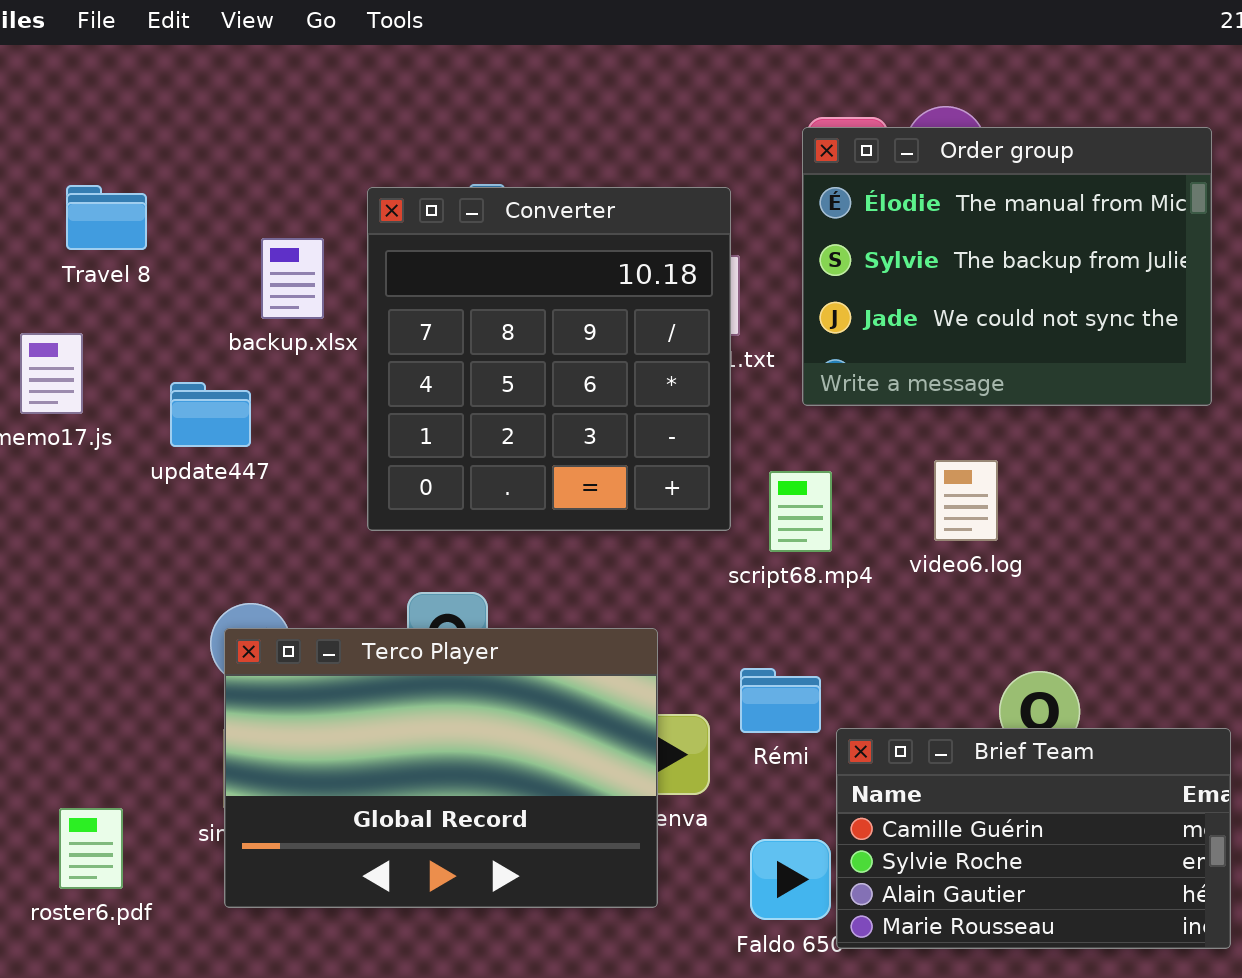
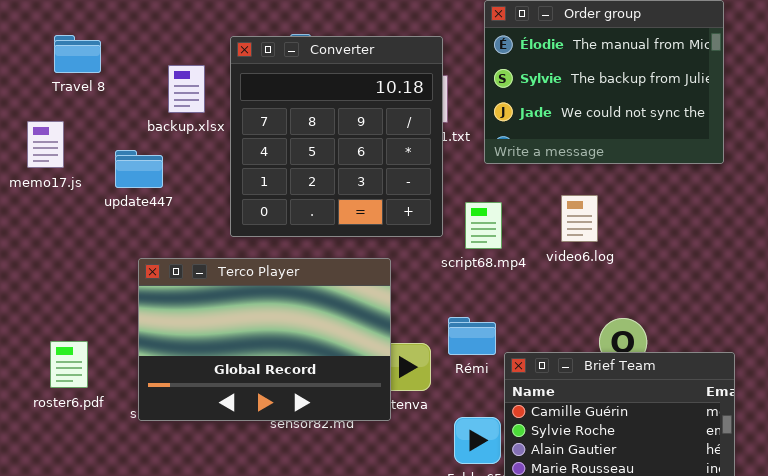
Terco Player: [224,628,658,908] -> [138,258,391,421], moved
roster6.pdf: [59,808,123,889] -> [50,341,88,388], moved

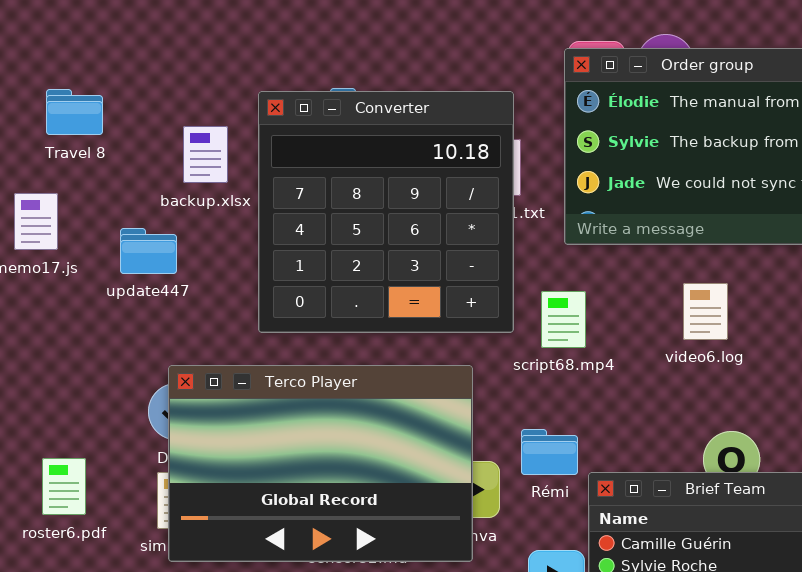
video6.log: [561,195,598,242] -> [683,283,728,340], moved
Terco Player: [138,258,391,421] -> [168,365,473,562], moved

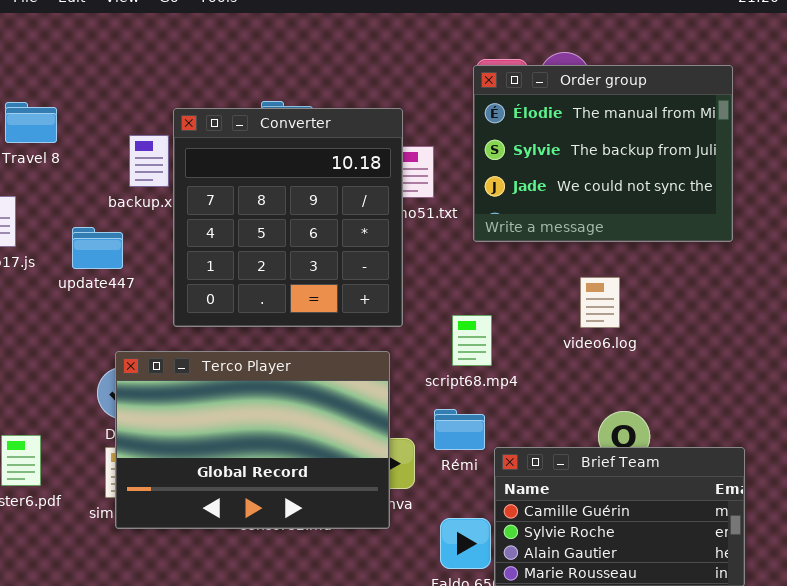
Converter: [258,91,514,333] -> [173,108,403,327], moved
script68.mp4: [541,291,586,348] -> [452,315,492,366], moved

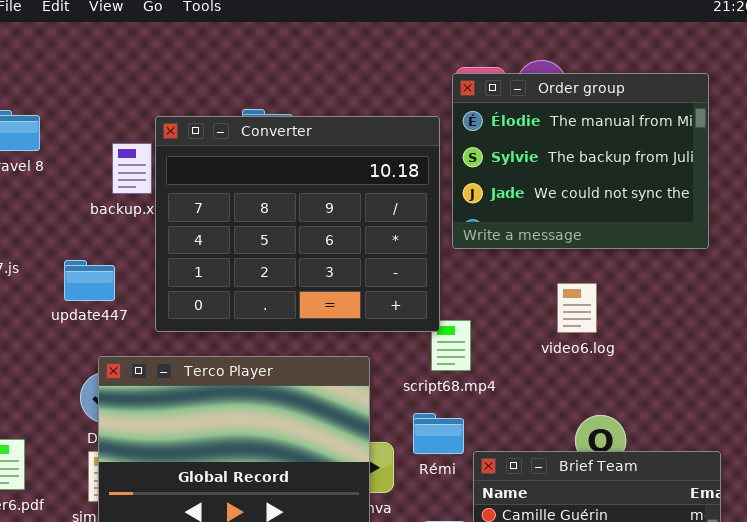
Converter: [173,108,403,327] -> [155,116,440,332], resized
update447: [72,227,123,269] -> [64,260,115,301], moved

